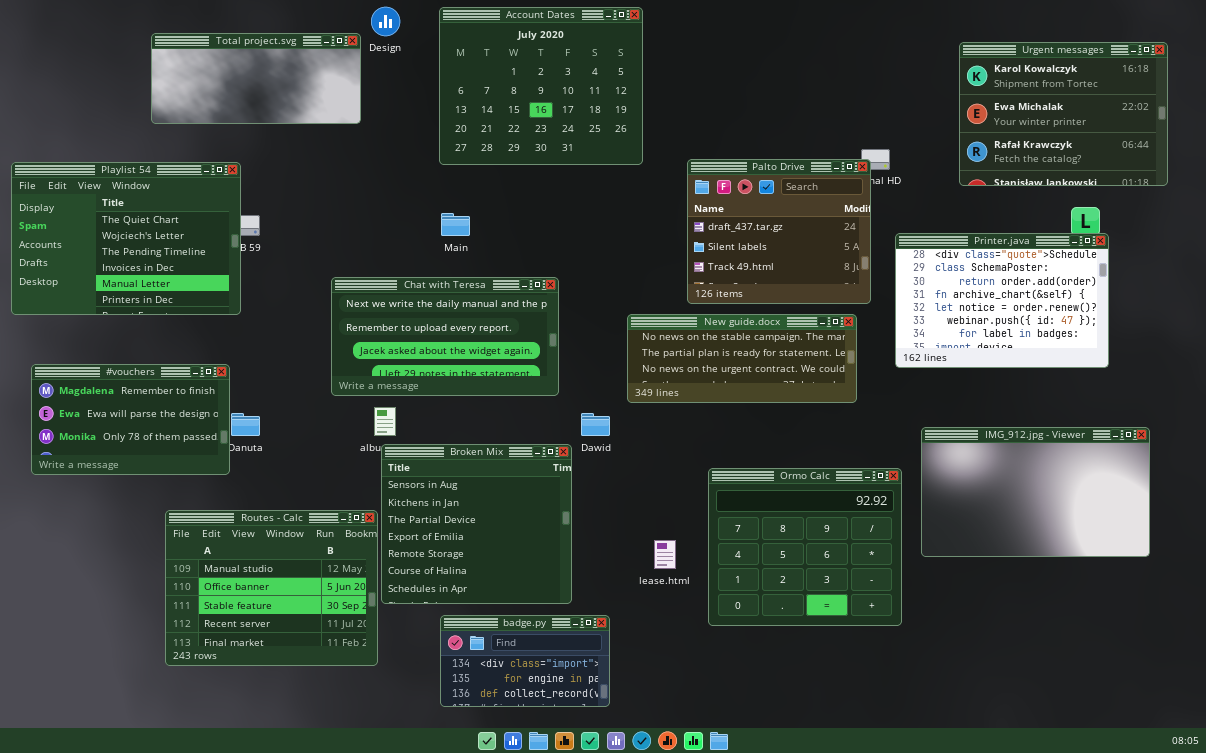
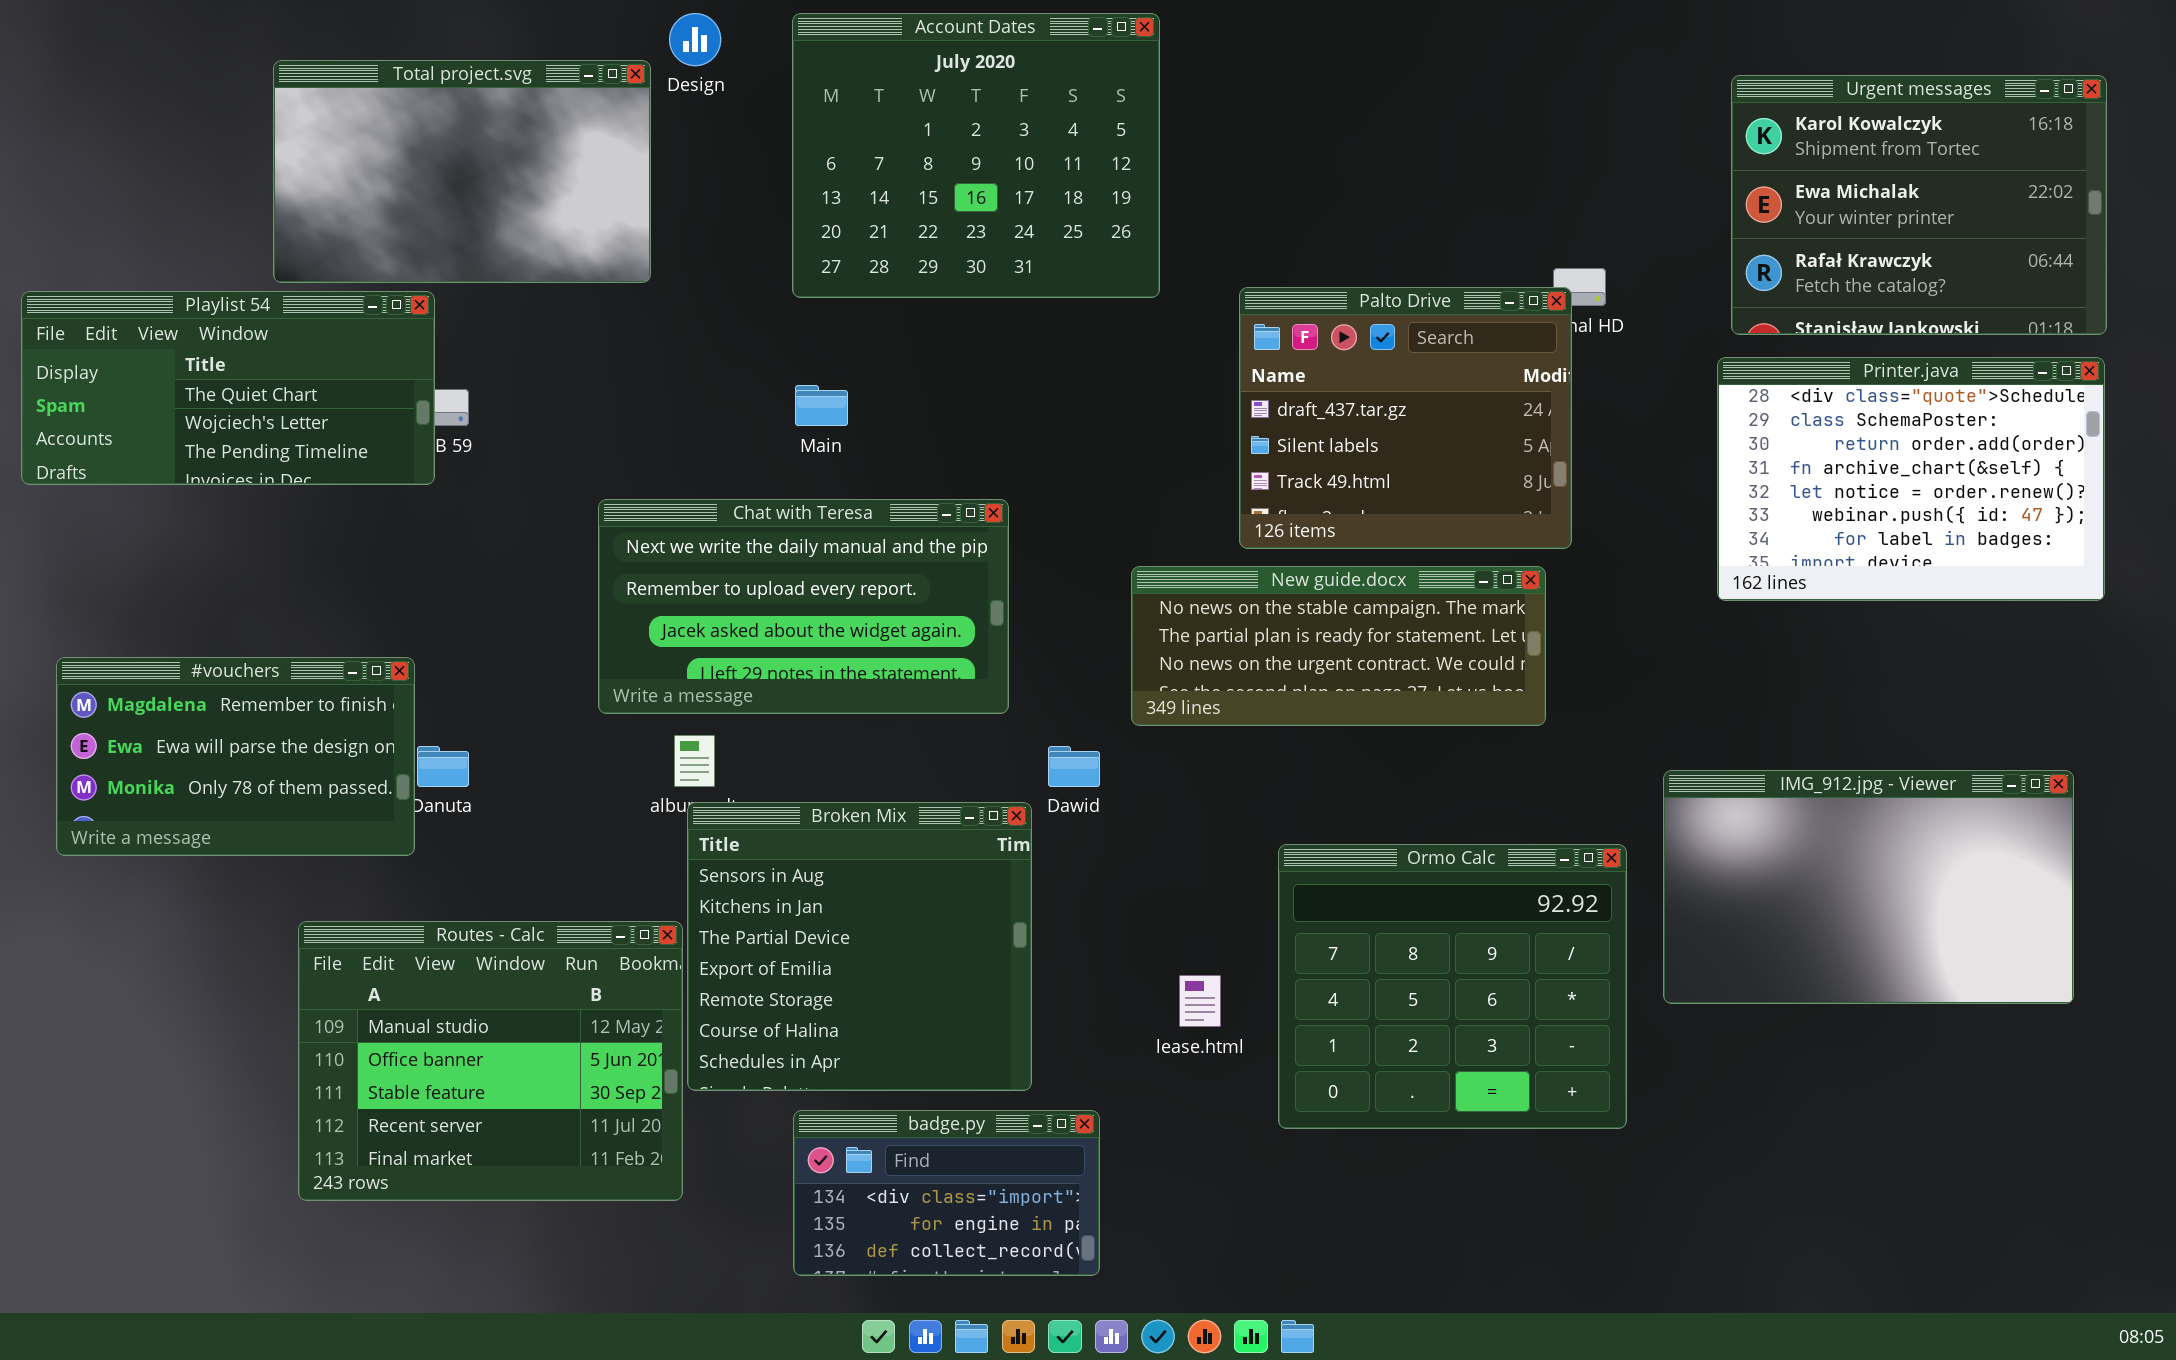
Total project.svg: [151,33,361,124] -> [273,60,651,283], resized
Playlist 54: [11,162,241,315] -> [21,291,435,485], resized
Printer.java: [895,233,1109,368] -> [1717,357,2105,601], moved

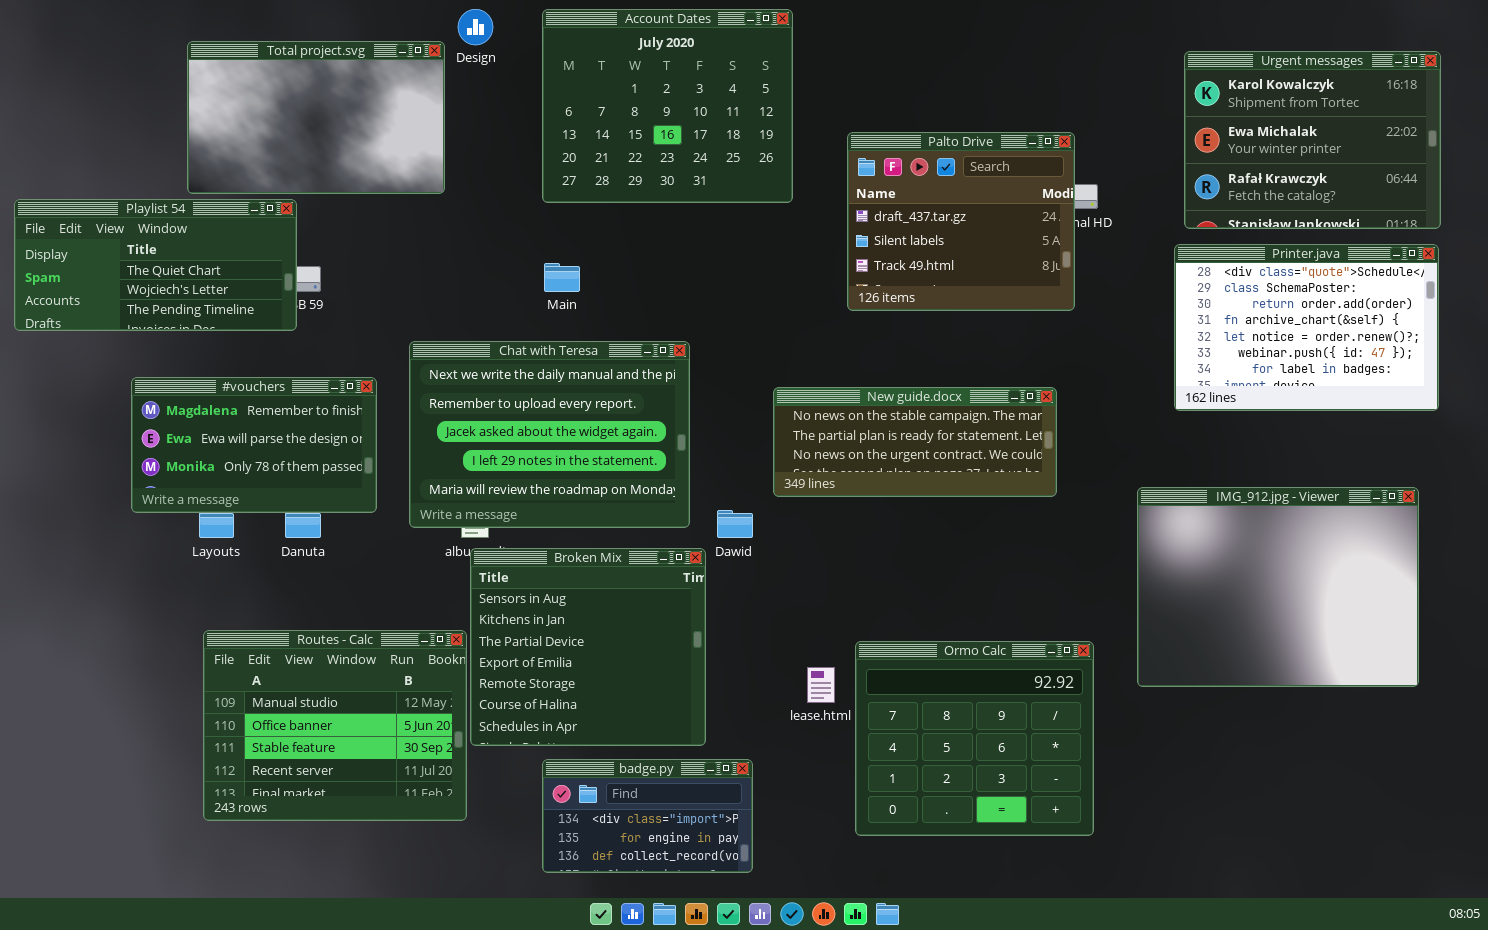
Palto Drive: [1239,287,1572,549] -> [847,132,1075,311], moved
Chat with Teresa: [598,499,1009,714] -> [409,341,690,528], resized
#vouchers: [56,657,415,856] -> [131,377,377,513], moved
IMG_912.jpg - Viewer: [1663,770,2074,1004] -> [1137,487,1419,687], resized
Ormo Calc: [1278,844,1627,1129] -> [855,641,1094,836], moved

